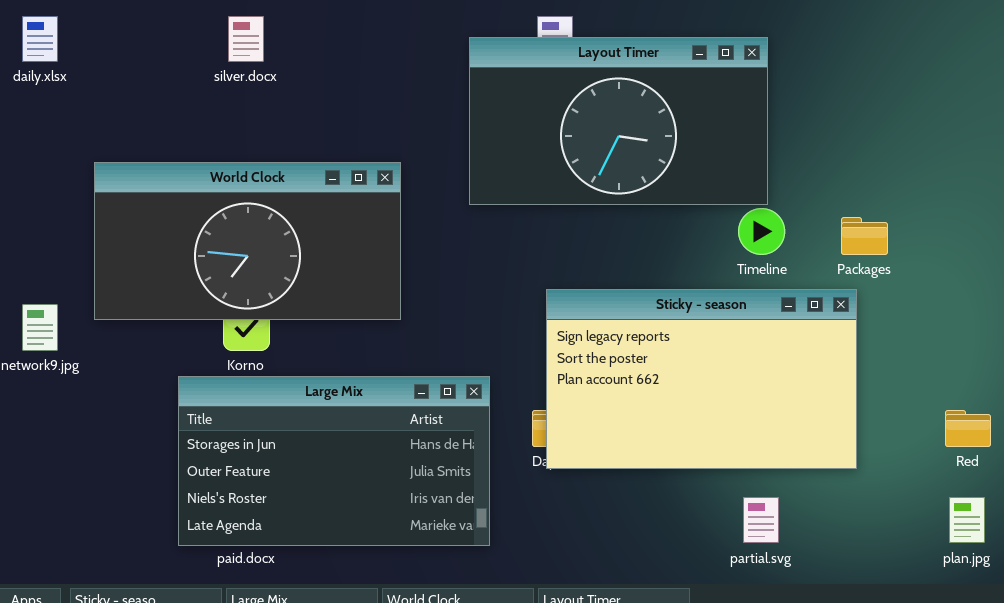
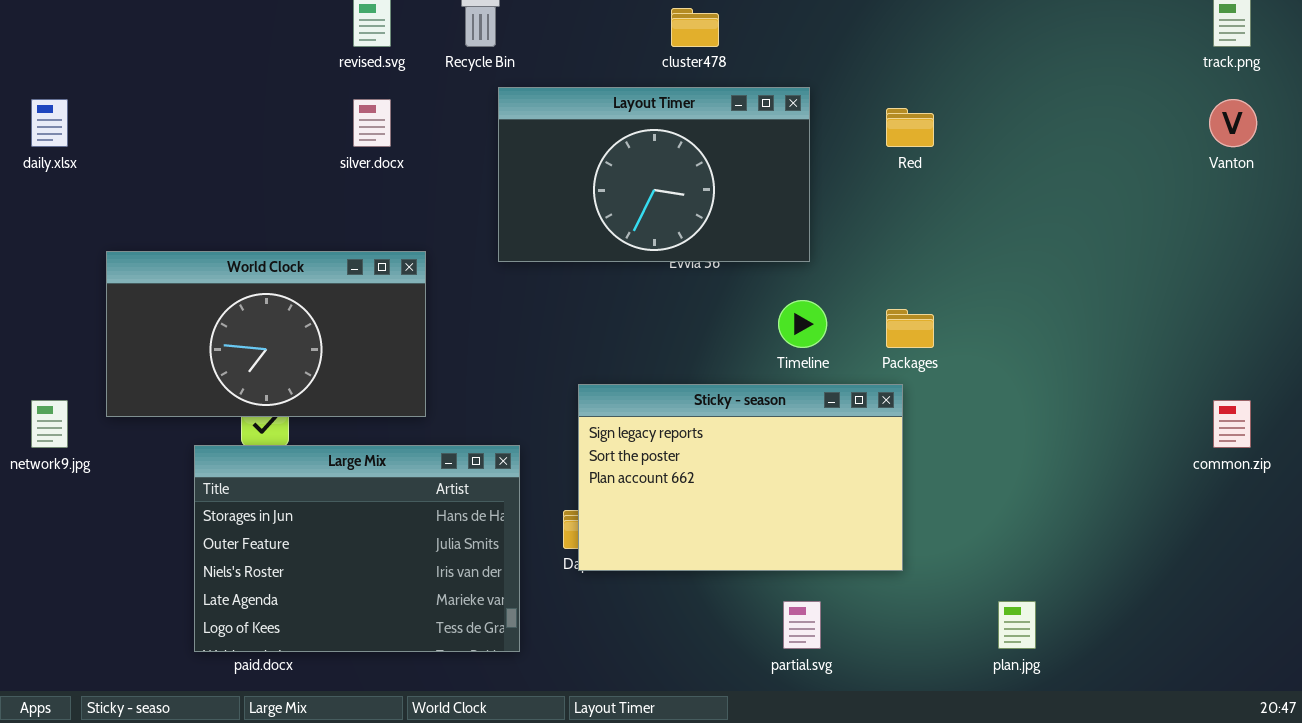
silver.docx: [228,16,264,62] -> [353,99,391,147], moved
Layout Timer: [469,37,768,205] -> [498,87,810,262], moved
Large Mix: [178,376,490,546] -> [194,445,520,652], resized
Red: [945,410,991,447] -> [886,108,934,147], moved

